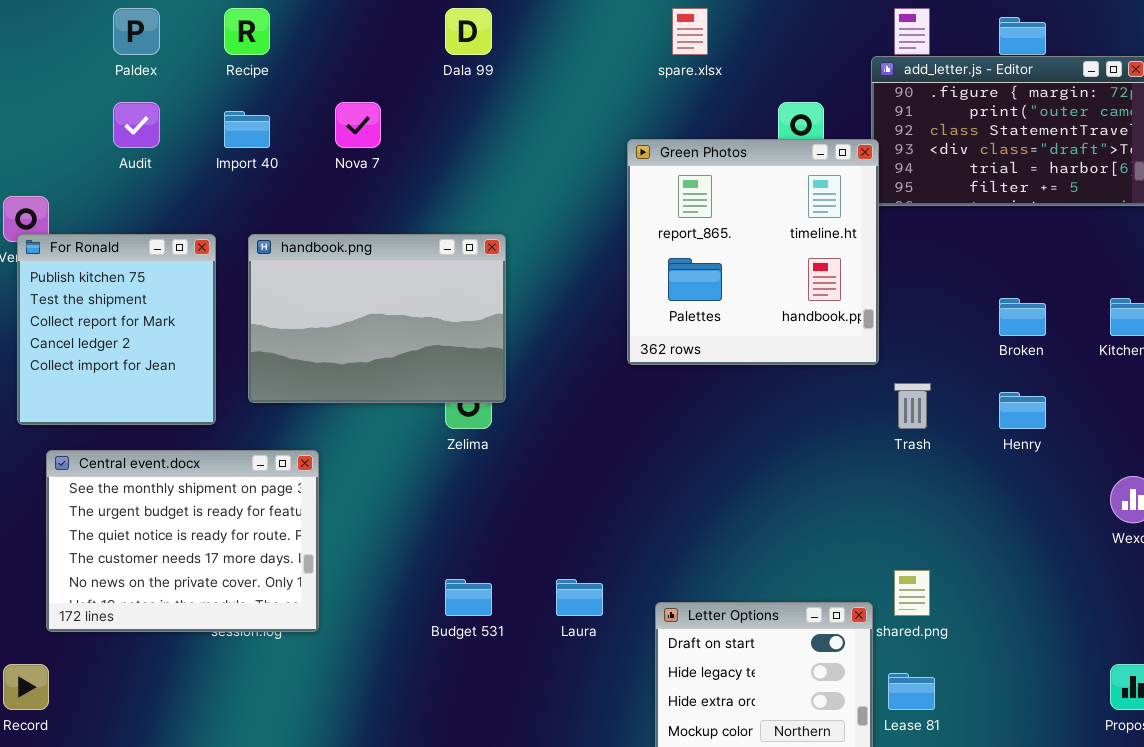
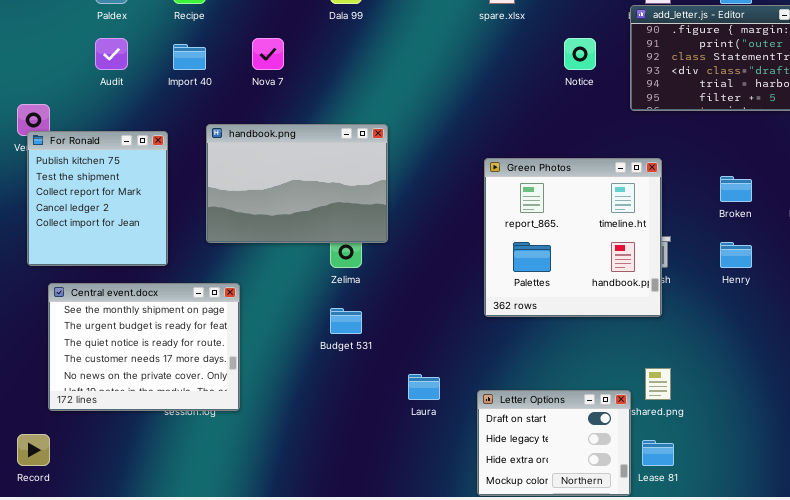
Green Photos: [627,139,879,365] -> [484,158,662,317], moved
handbook.png: [248,234,506,403] -> [206,124,388,243], moved
Budget 531: [445,579,492,616] -> [330,308,362,334], moved

